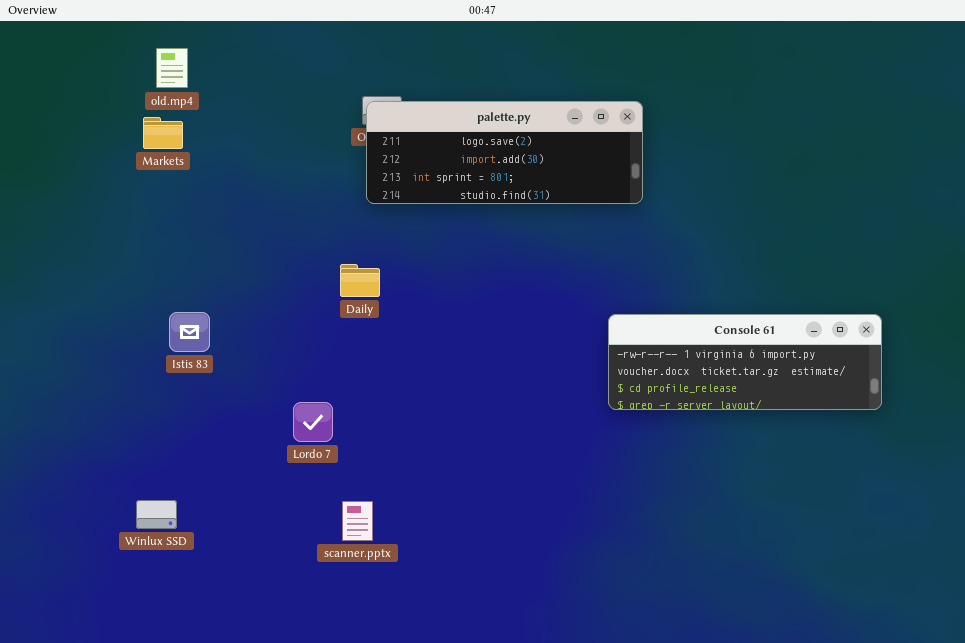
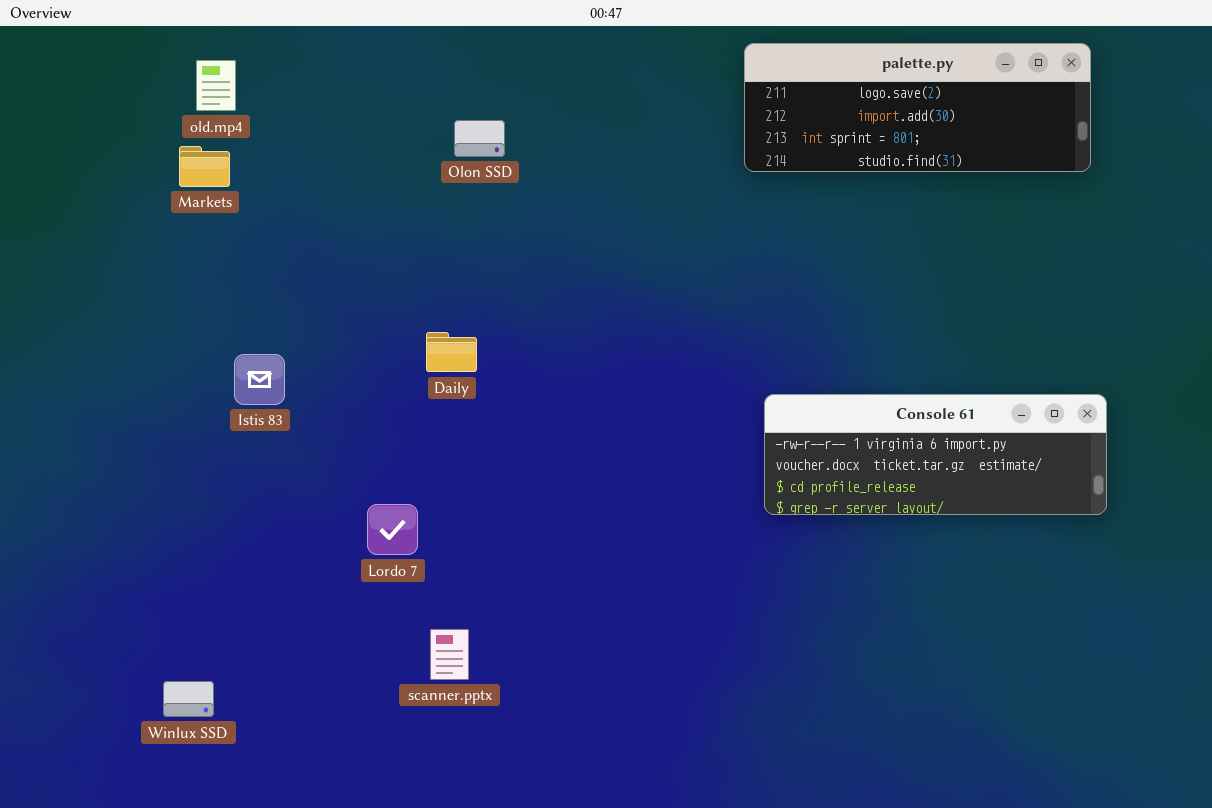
palette.py: [366,101,643,204] -> [744,43,1091,172], moved
Istis 83: [169,312,210,352] -> [234,354,285,405], moved
Winlux SSD: [136,500,177,529] -> [163,681,214,717], moved

